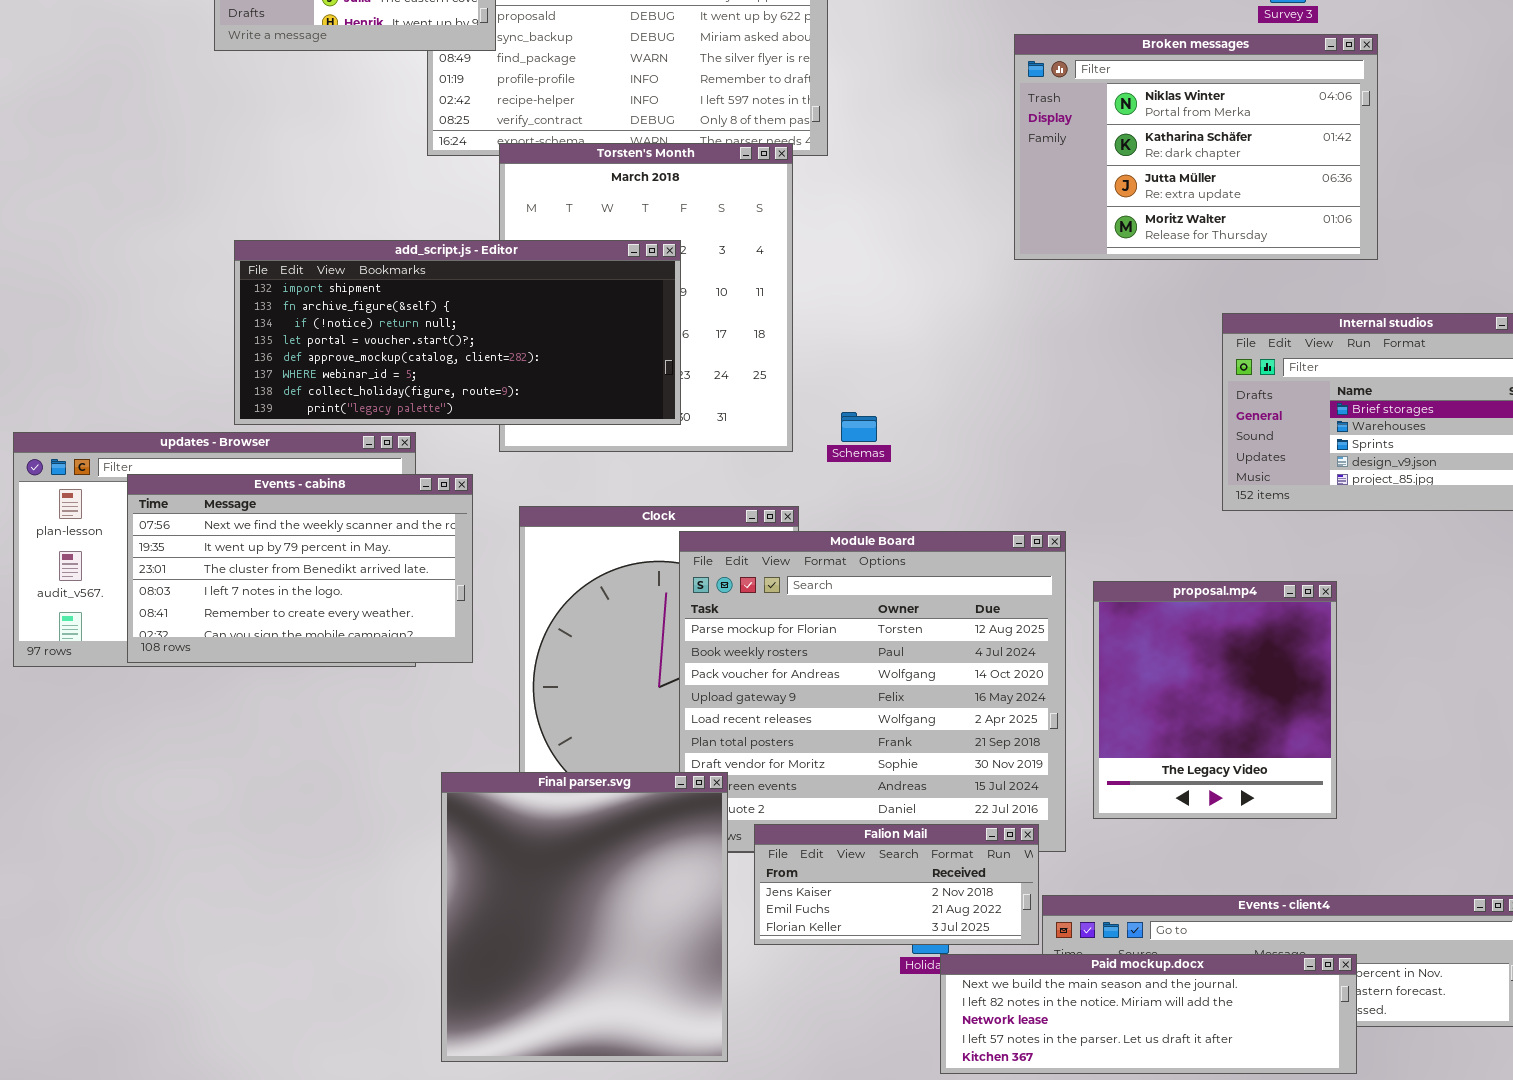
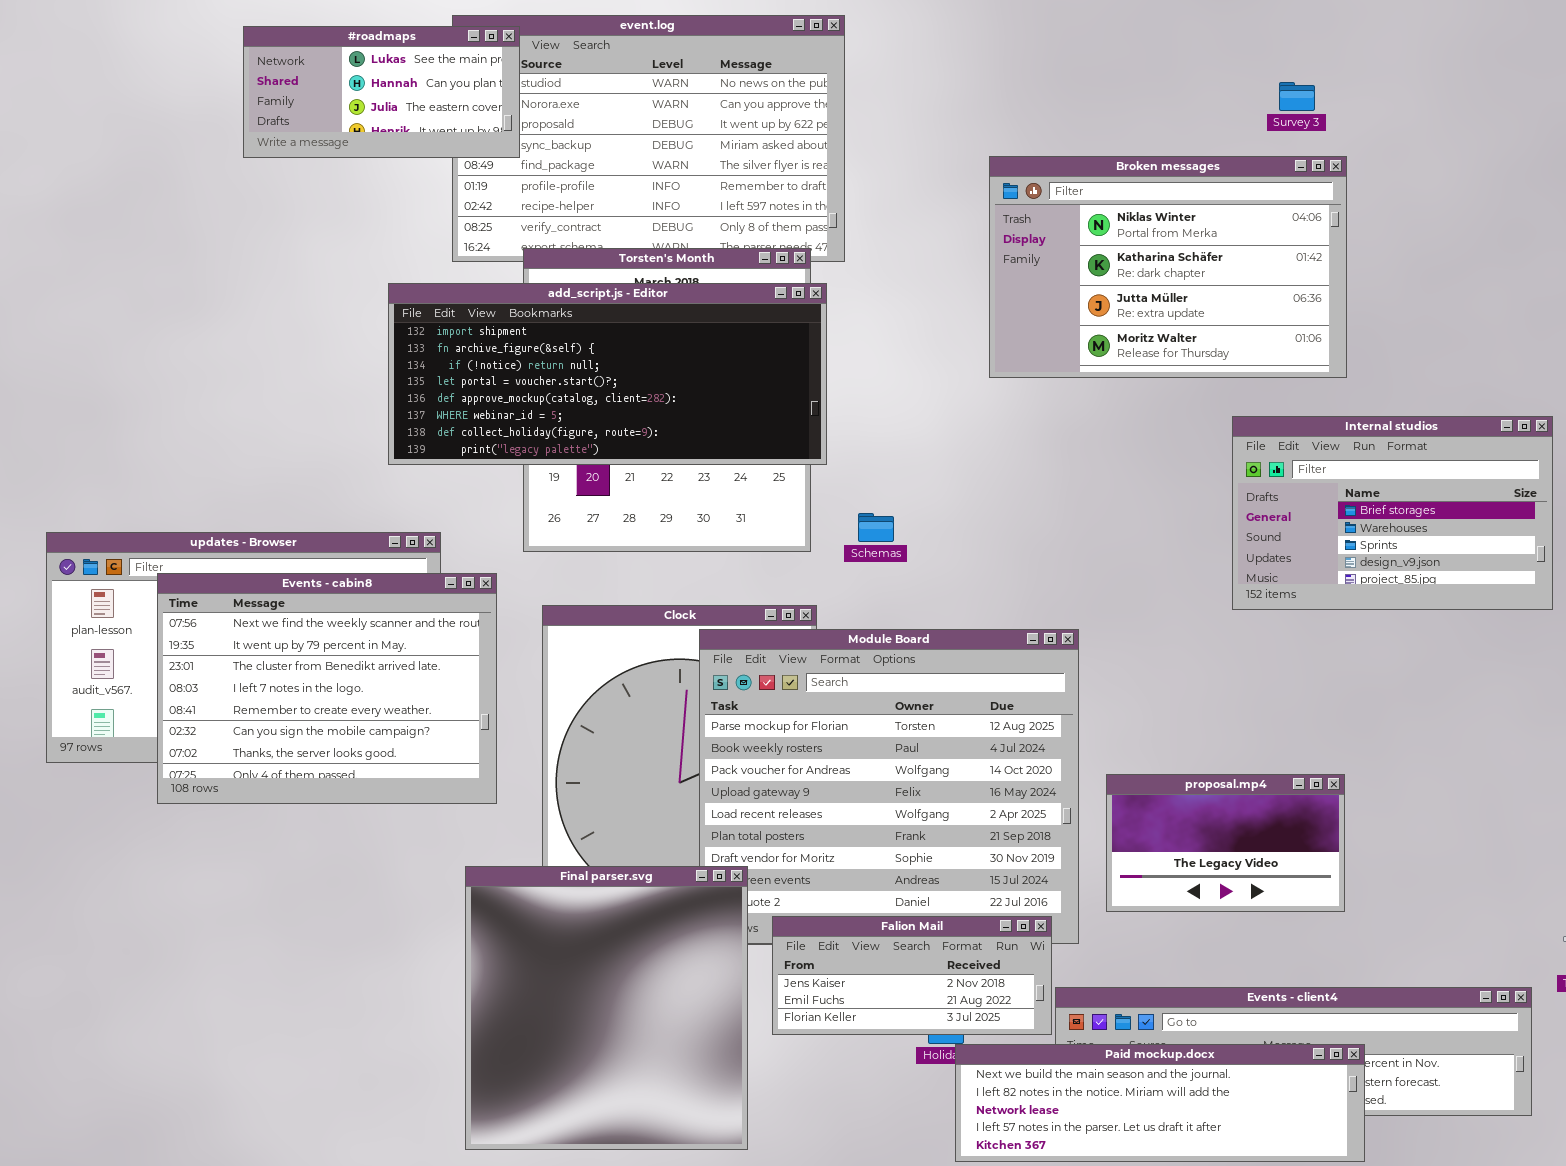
Broken messages: [1014,34,1378,260] -> [989,156,1347,378], moved
add_script.js - Editor: [234,240,681,425] -> [388,283,827,465], moved
Events - cabin8: [127,474,473,663] -> [157,573,497,804], resized
proposal.mp4: [1093,581,1337,819] -> [1106,774,1345,912], resized

